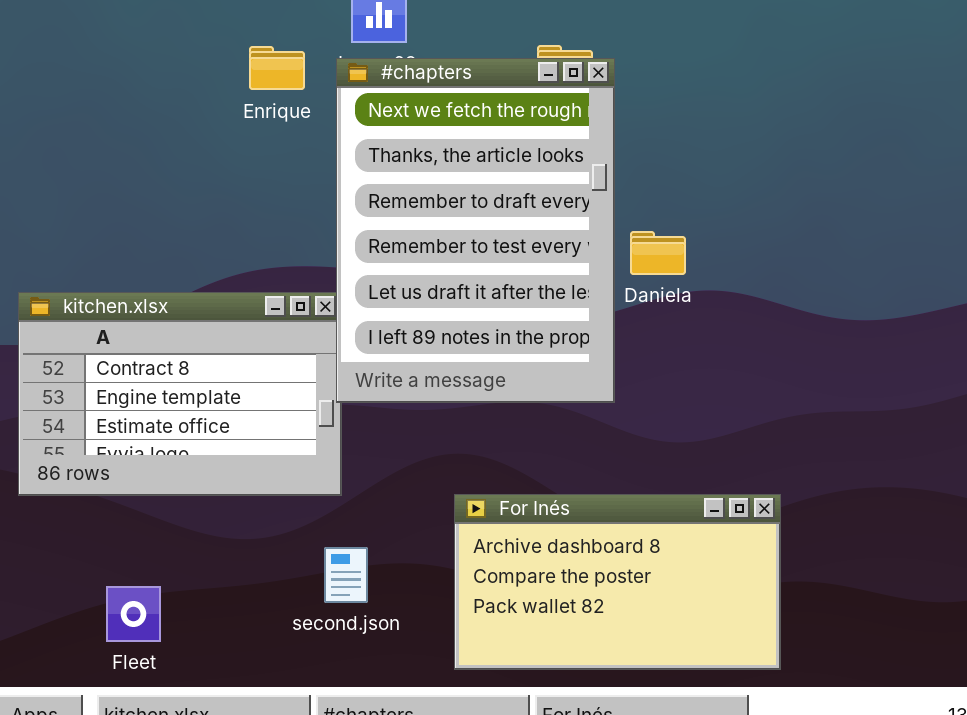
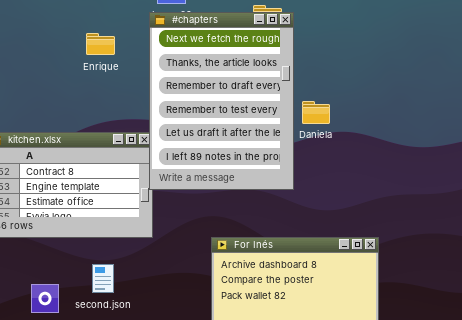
Enrique: [249,46,305,90] -> [86,33,115,55], moved
second.json: [324,547,368,603] -> [92,264,114,293], moved

